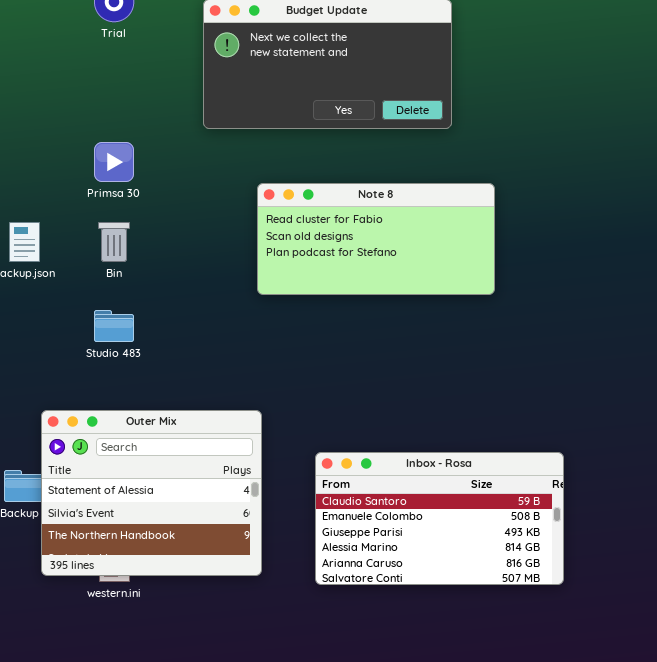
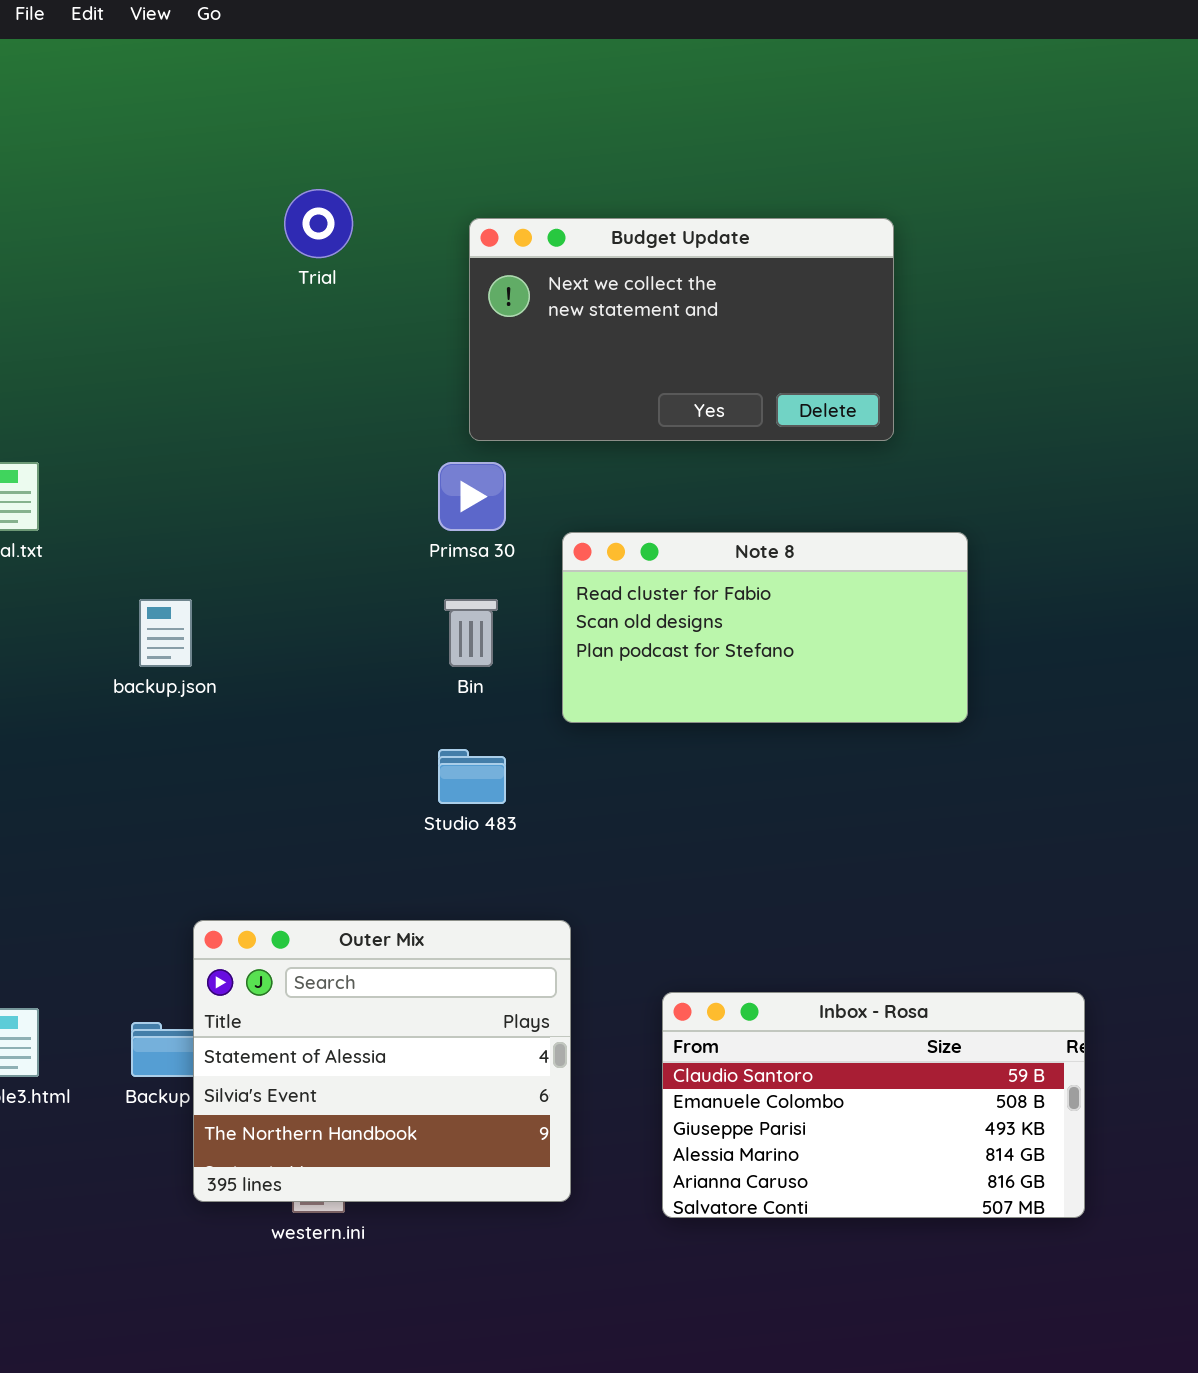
Primsa 30: [94,142,134,182] -> [438,462,506,531], moved
Bin: [98,222,130,262] -> [444,599,498,667], moved
Studio 483: [94,310,134,342] -> [438,749,506,804], moved

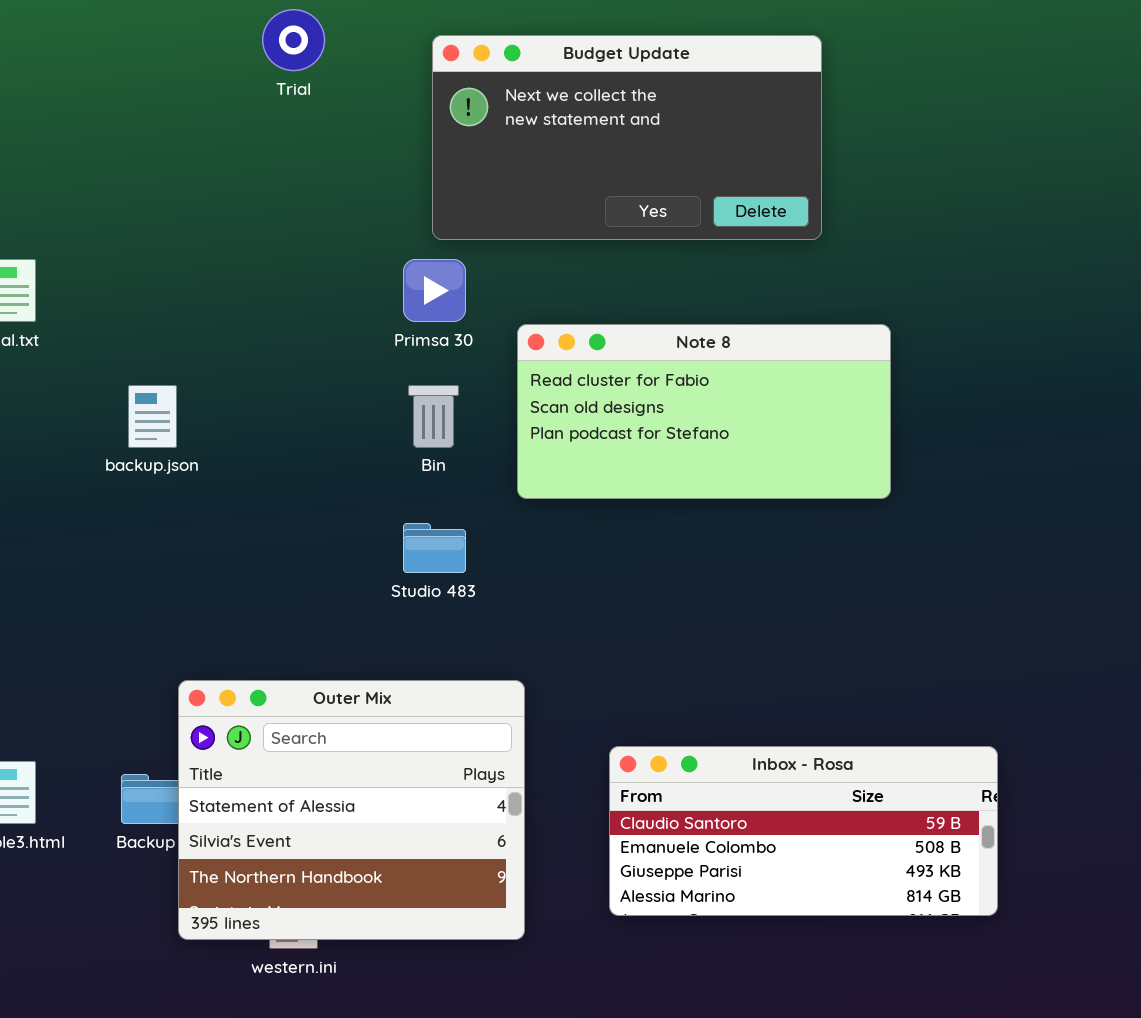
Inbox - Rosa: [662,992,1085,1218] -> [609,746,998,916], resized

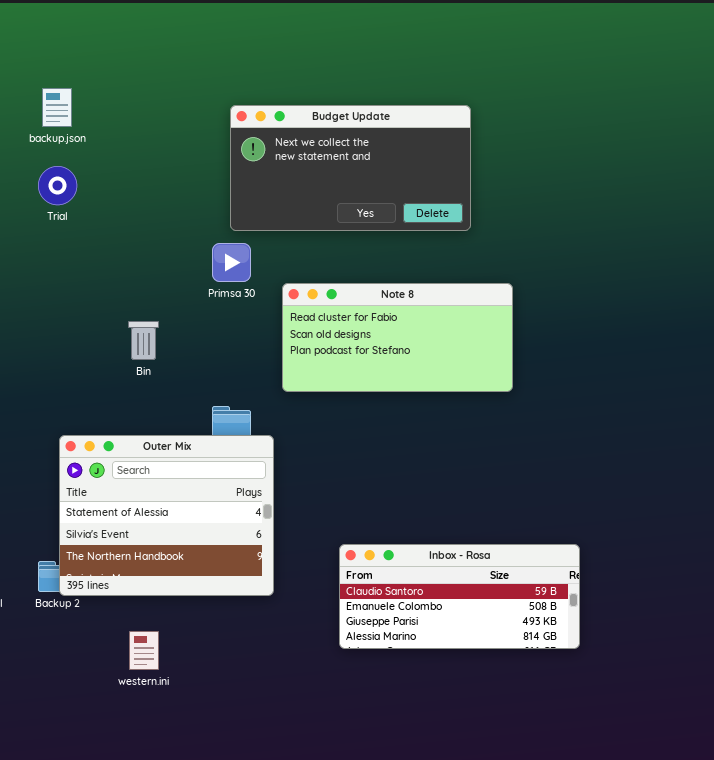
Trial: [262,9,325,71] -> [38,166,77,205], moved
backup.json: [128,385,177,448] -> [42,88,72,127], moved
Bin: [408,385,459,448] -> [128,321,159,360], moved
Outer Mix: [178,680,525,940] -> [59,435,274,596], moved

